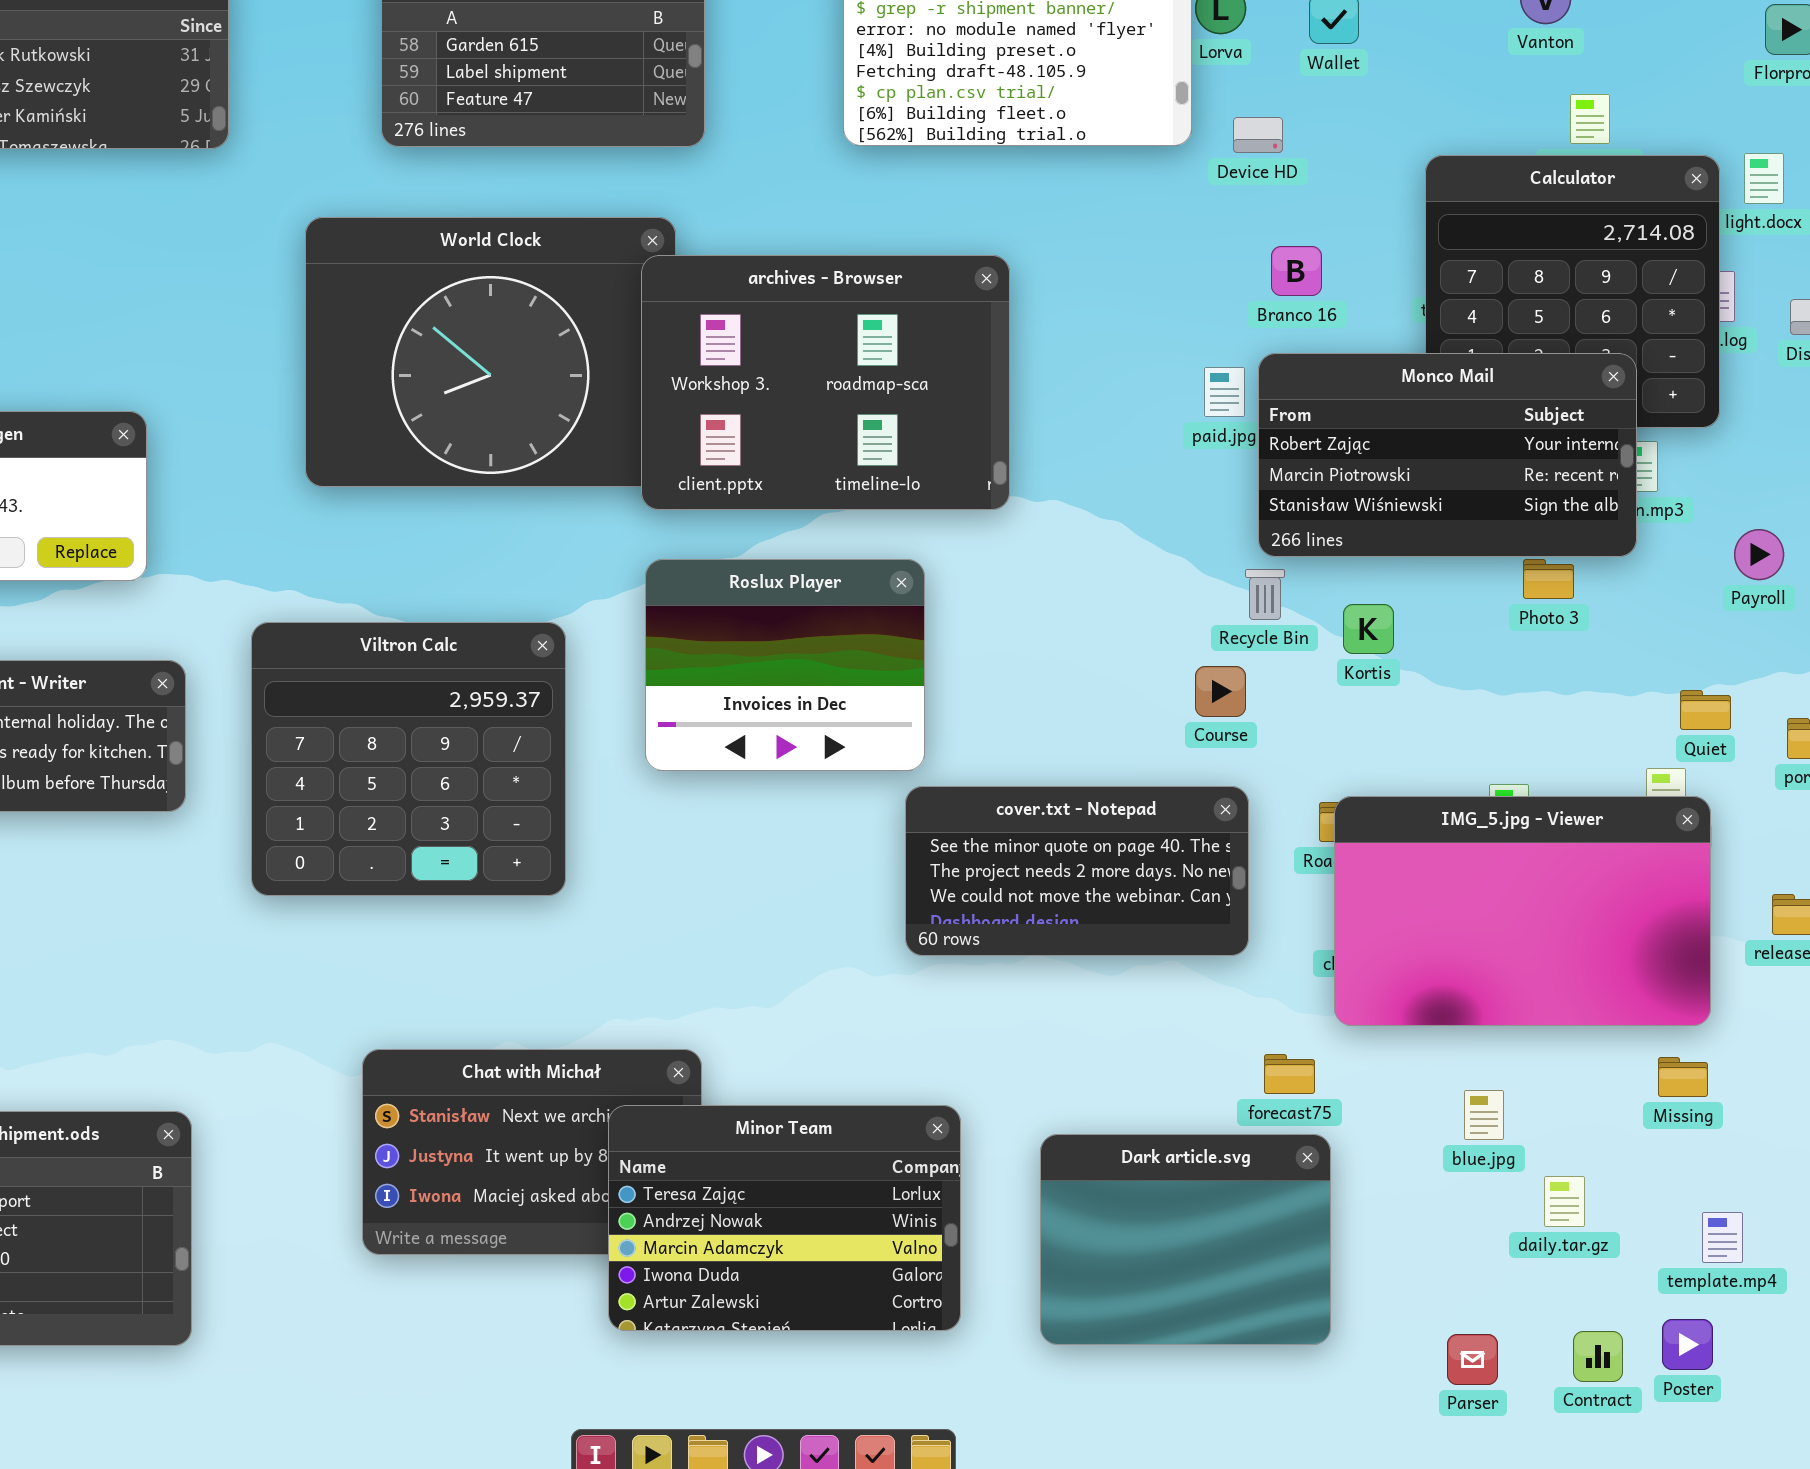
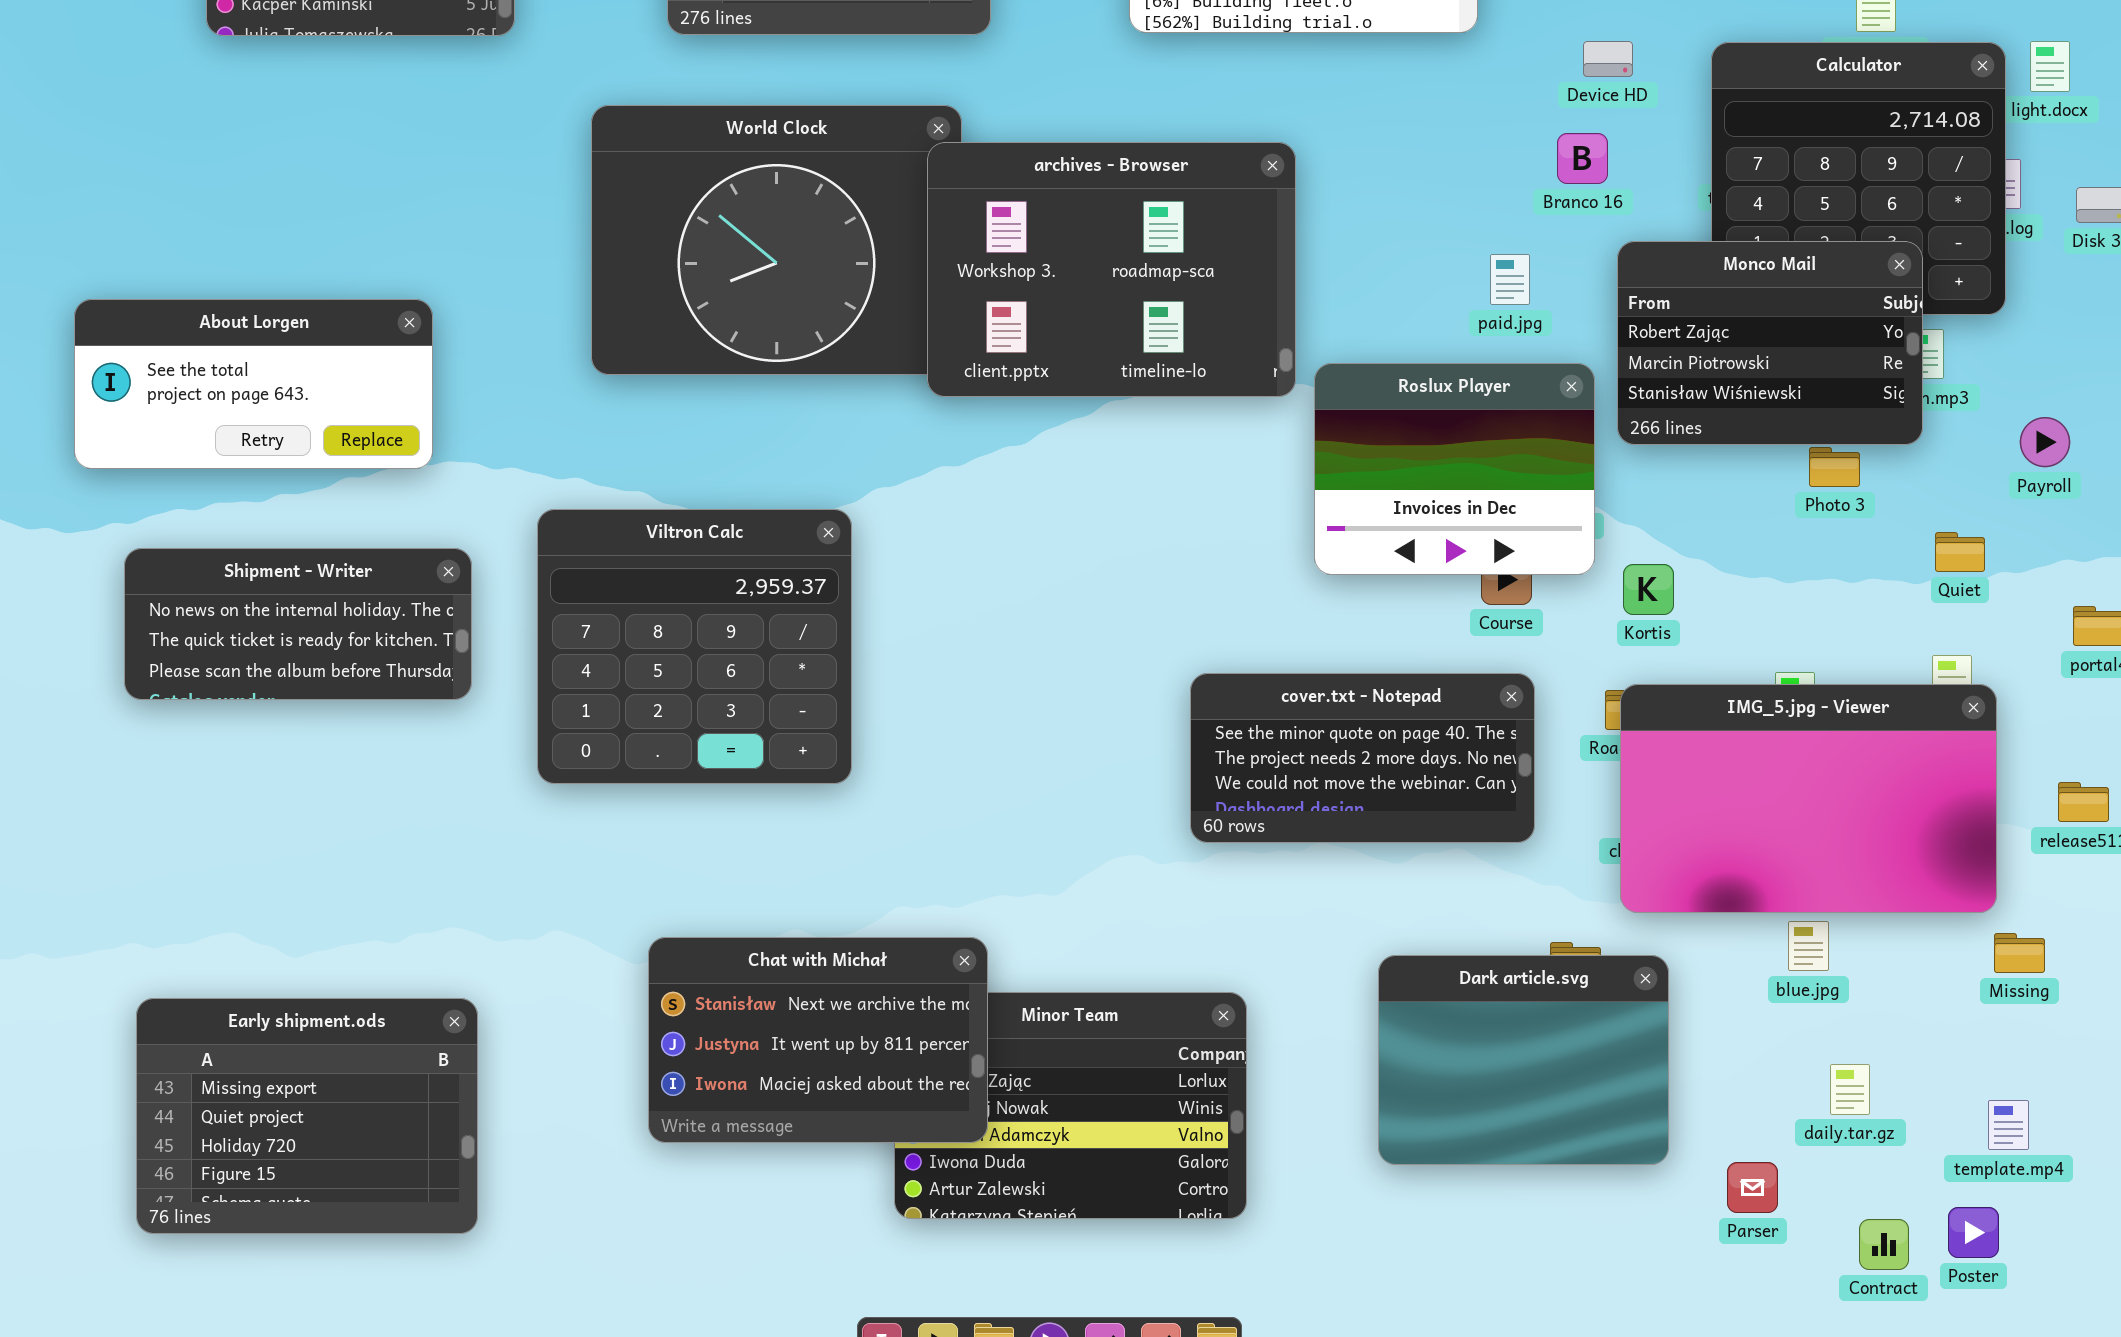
Device HD: [1233,117,1283,153] -> [1583,41,1633,77], moved
Monco Mail: [1258,353,1637,557] -> [1617,241,1923,445], resized
Roslux Player: [645,559,925,771] -> [1314,363,1595,575], moved
Kortis: [1343,604,1394,654] -> [1623,564,1674,615], moved
Quiet: [1680,690,1731,730] -> [1935,532,1985,572], moved
Chat with Michał: [362,1049,702,1255] -> [648,937,988,1143], raised
Missing: [1658,1057,1708,1097] -> [1994,933,2045,973], moved
blue.jpg: [1464,1090,1504,1140] -> [1788,921,1829,971], moved
Dark article.svg: [1040,1134,1331,1345] -> [1378,955,1669,1165], moved
Parser: [1447,1334,1498,1385] -> [1727,1162,1778,1213], moved

